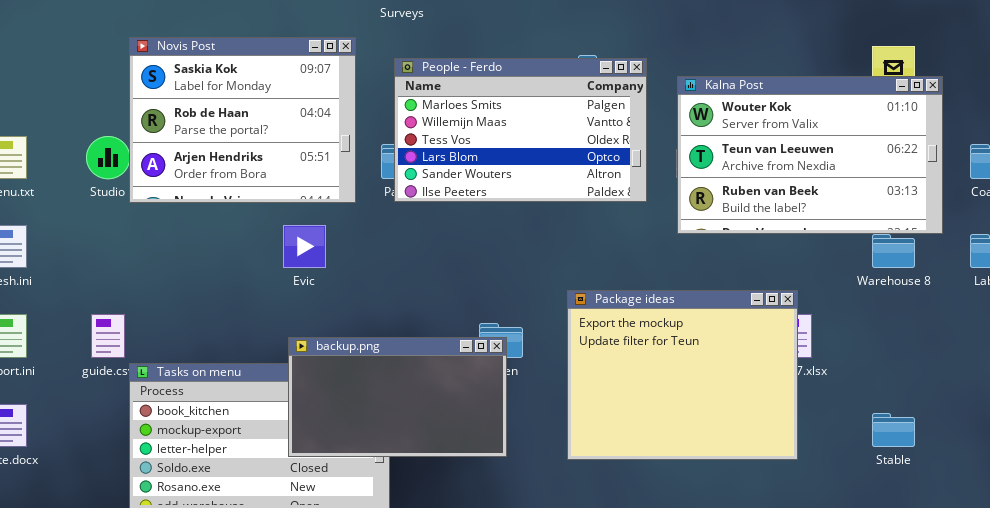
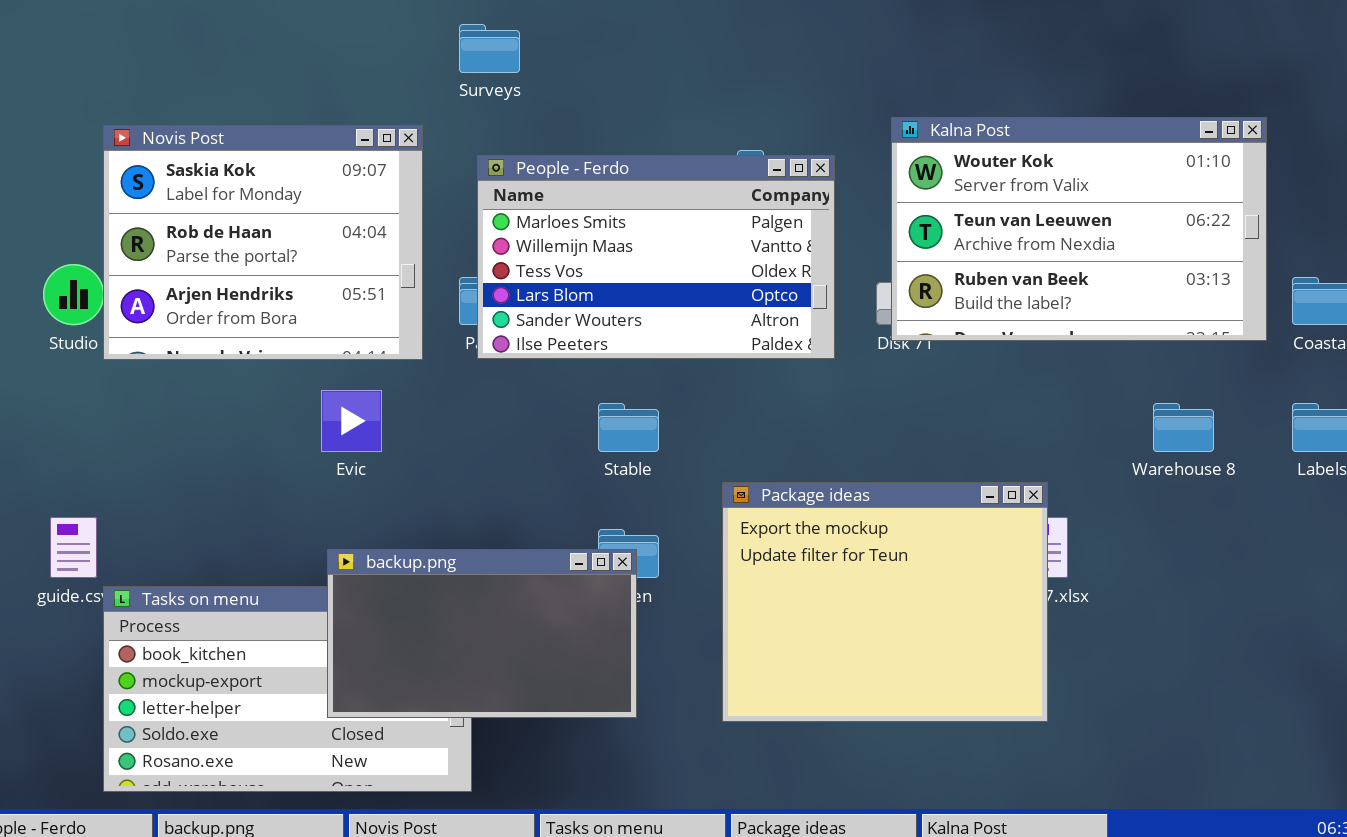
Kalna Post: [677,76,943,234] -> [891,117,1267,341], moved
Stable: [872,413,915,447] -> [598,403,659,452], moved

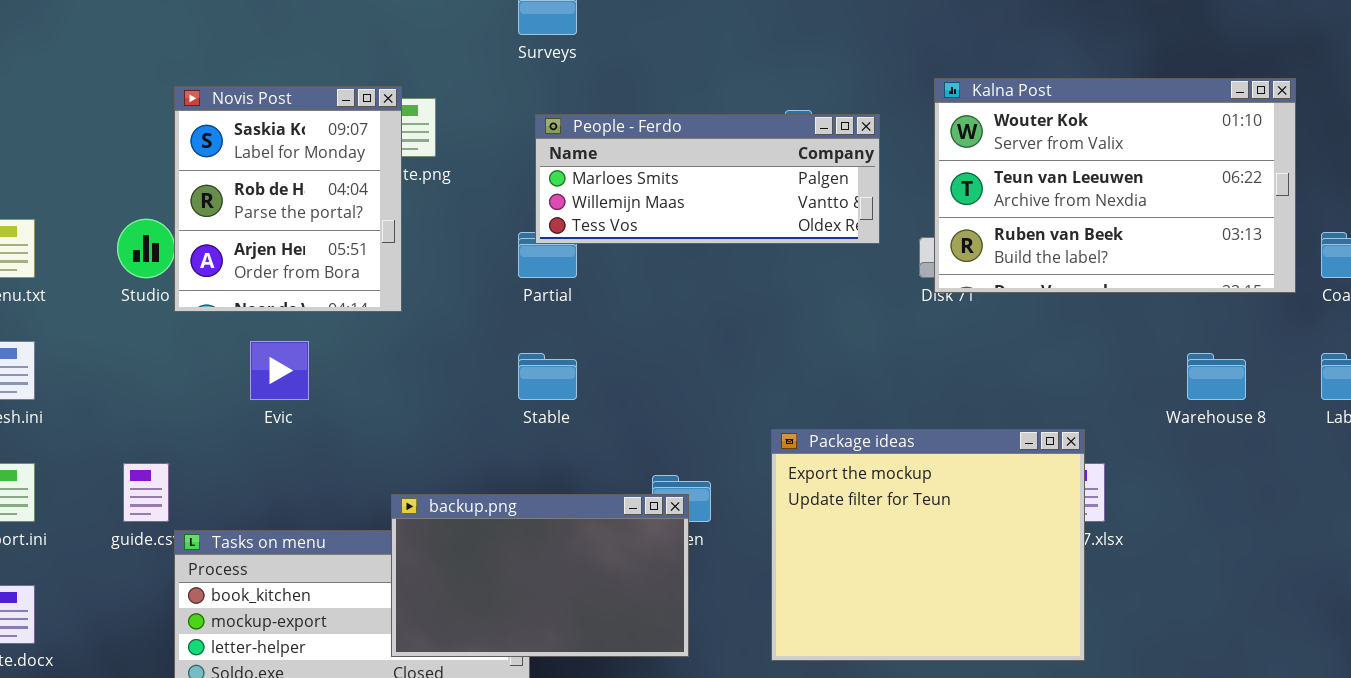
Novis Post: [103,125,423,360] -> [174,86,402,312], resized
People - Ferdo: [477,155,835,359] -> [535,114,880,244], resized
Evic: [321,390,382,452] -> [250,341,309,400], moved
Stable: [598,403,659,452] -> [518,353,577,400], moved

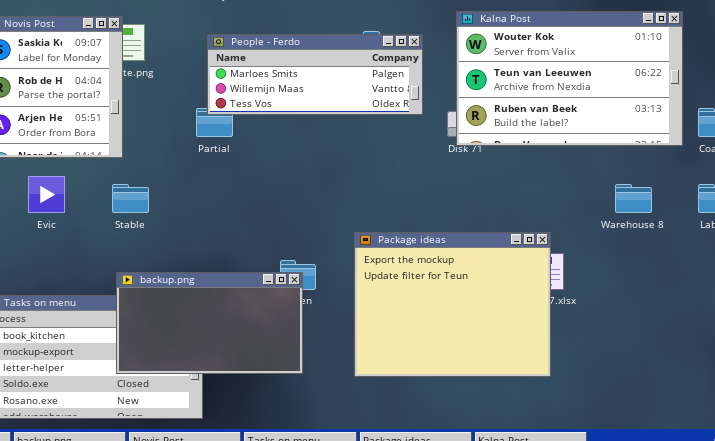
Stable: [518,353,577,400] -> [112,184,149,213], moved

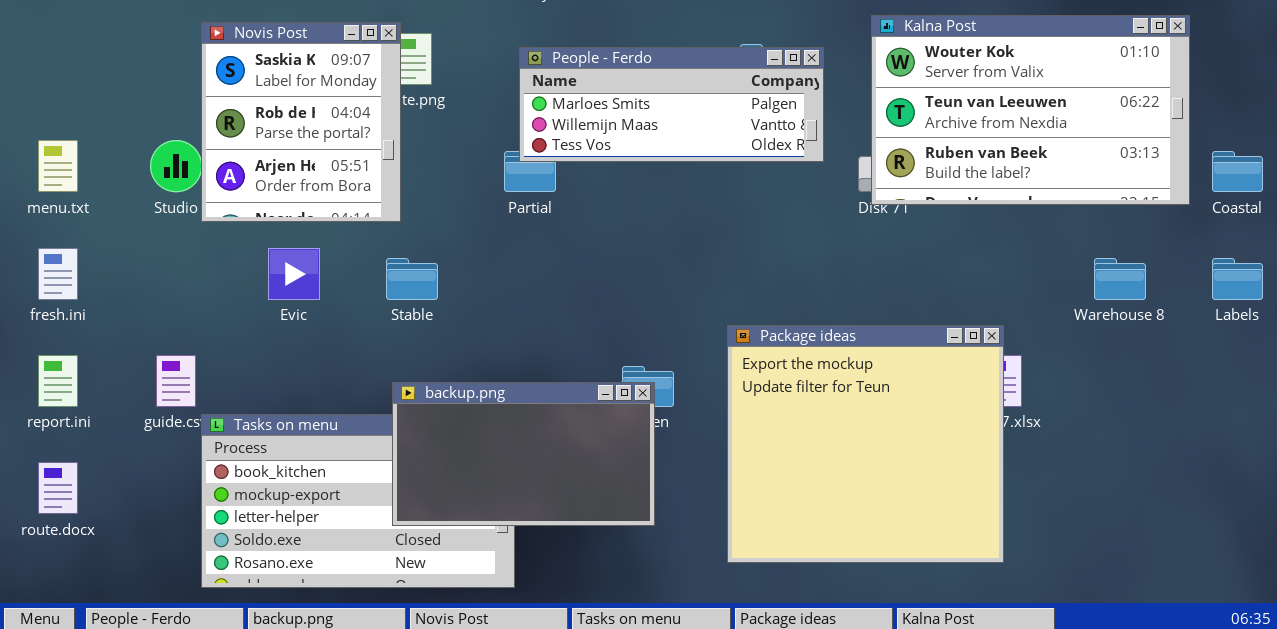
Package ideas: [354,232,551,377] -> [727,325,1004,563], resized

